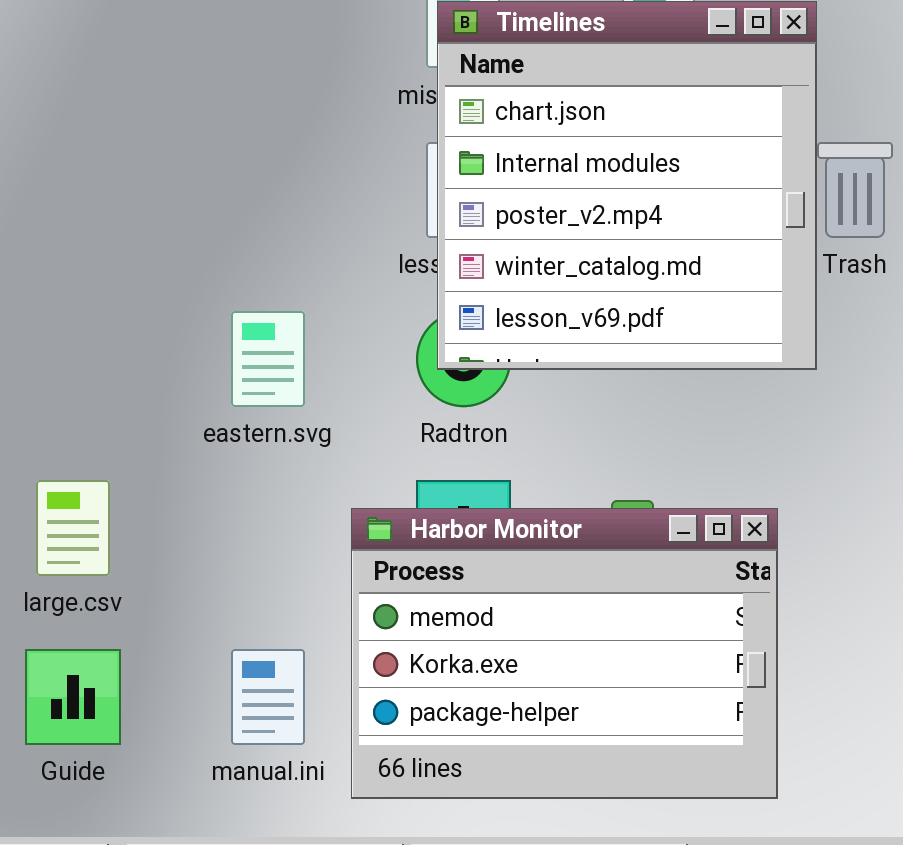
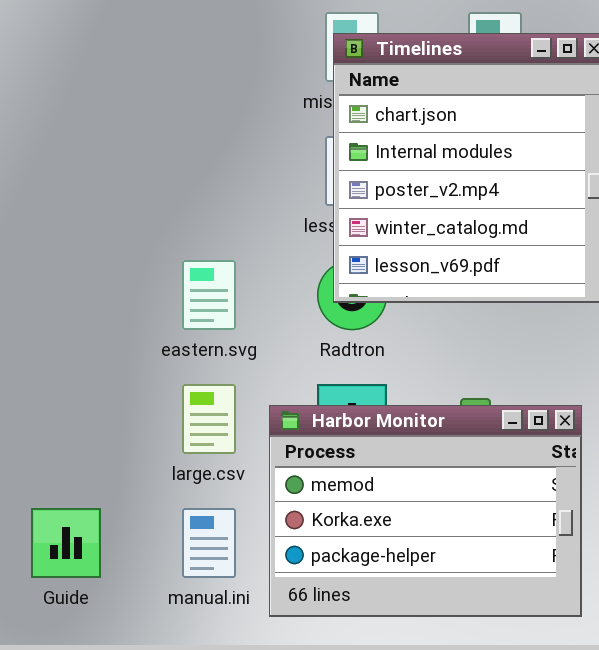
large.csv: [36,480,110,576] -> [182,384,236,454], moved

